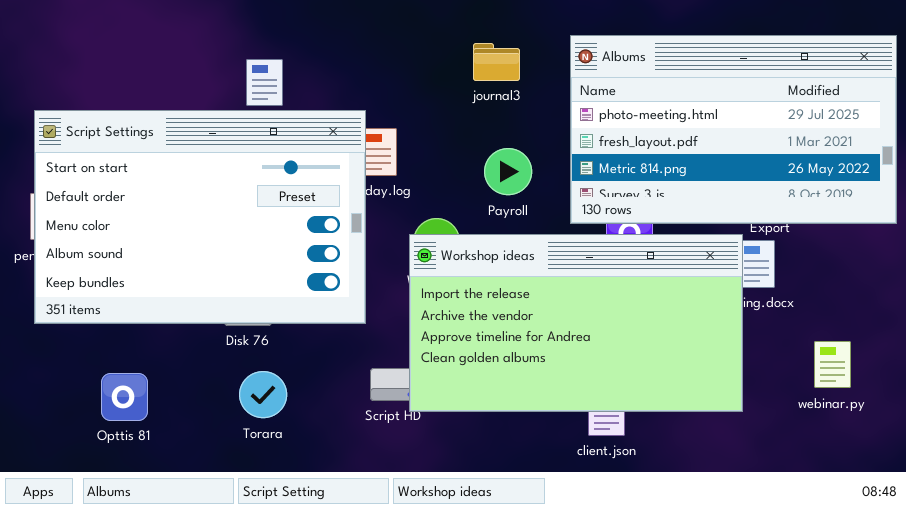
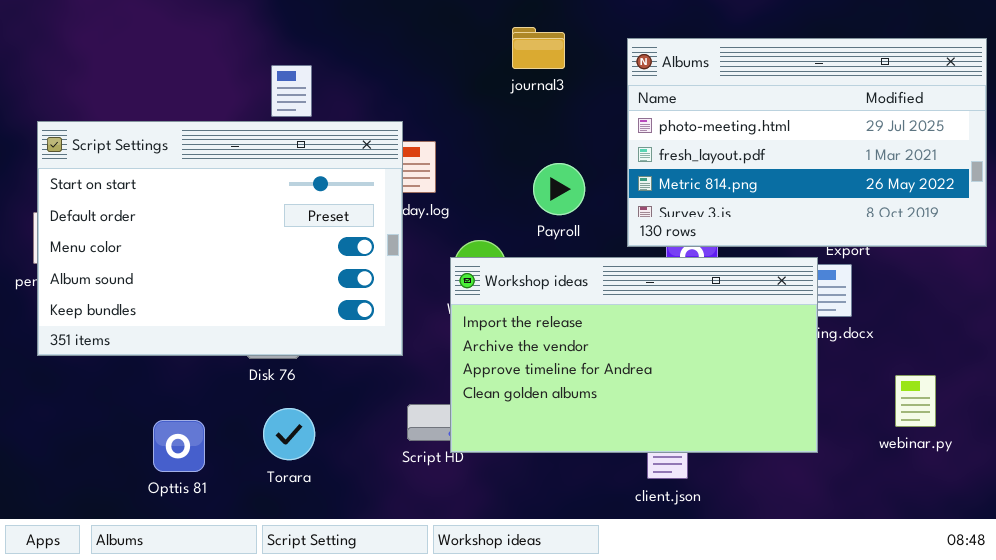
journal3: [473,43,520,81] -> [512,27,565,69], moved
Opttis 81: [101,373,148,421] -> [153,420,205,472], moved

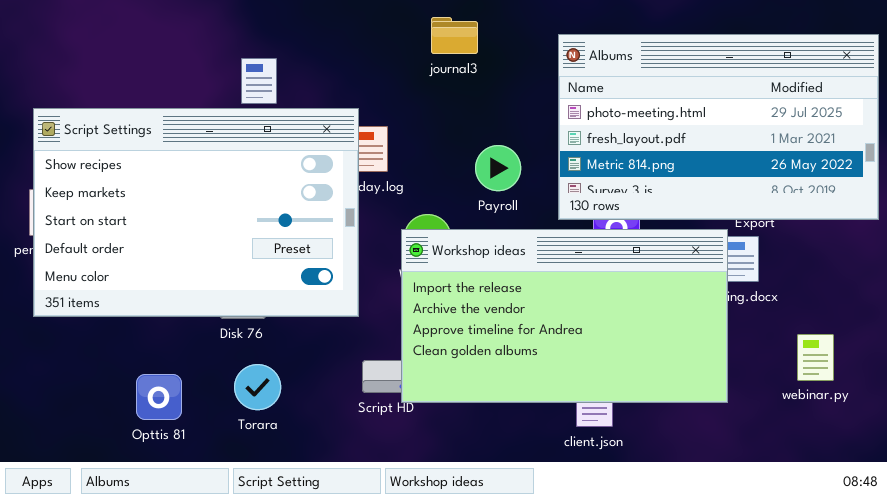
journal3: [512,27,565,69] -> [431,17,478,54], moved
Script Settings: [37,121,403,356] -> [33,108,359,317], scrolled up 2 rows

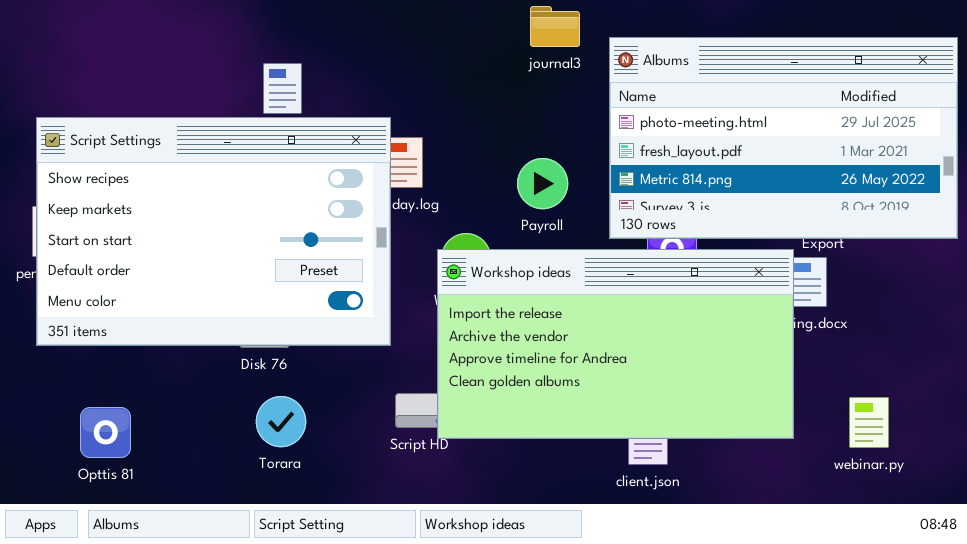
journal3: [431,17,478,54] -> [530,6,580,47], moved
webinar.py: [797,334,834,381] -> [849,397,889,448], moved
Opttis 81: [136,374,182,420] -> [80,407,131,458], moved

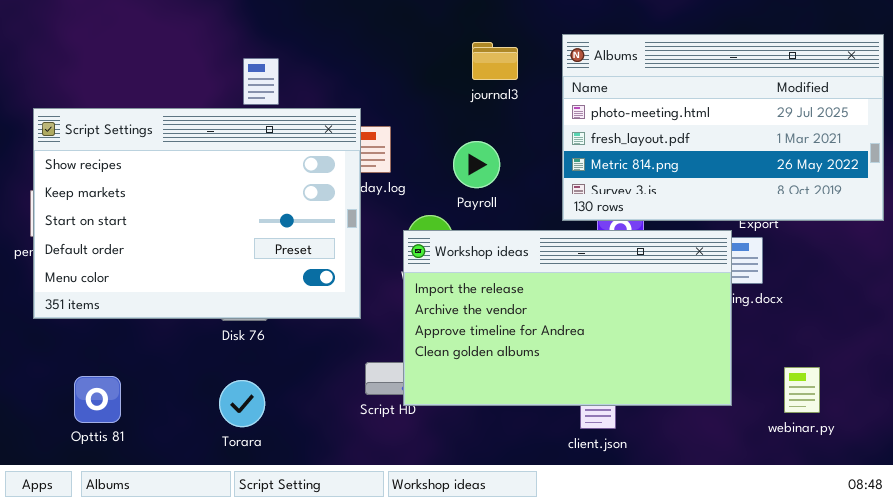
journal3: [530,6,580,47] -> [472,42,518,80], moved
Payroll: [517,158,568,209] -> [453,141,500,188], moved
Torara: [256,396,306,447] -> [219,380,265,427], moved

